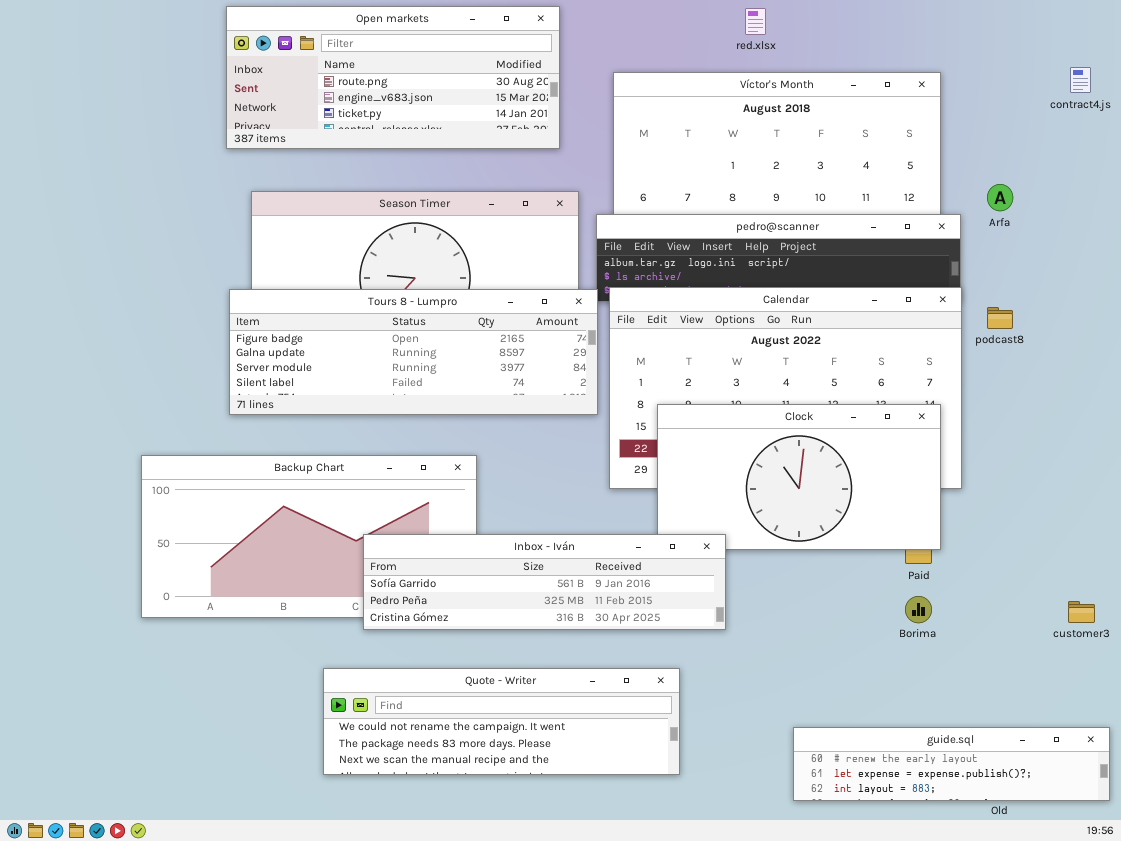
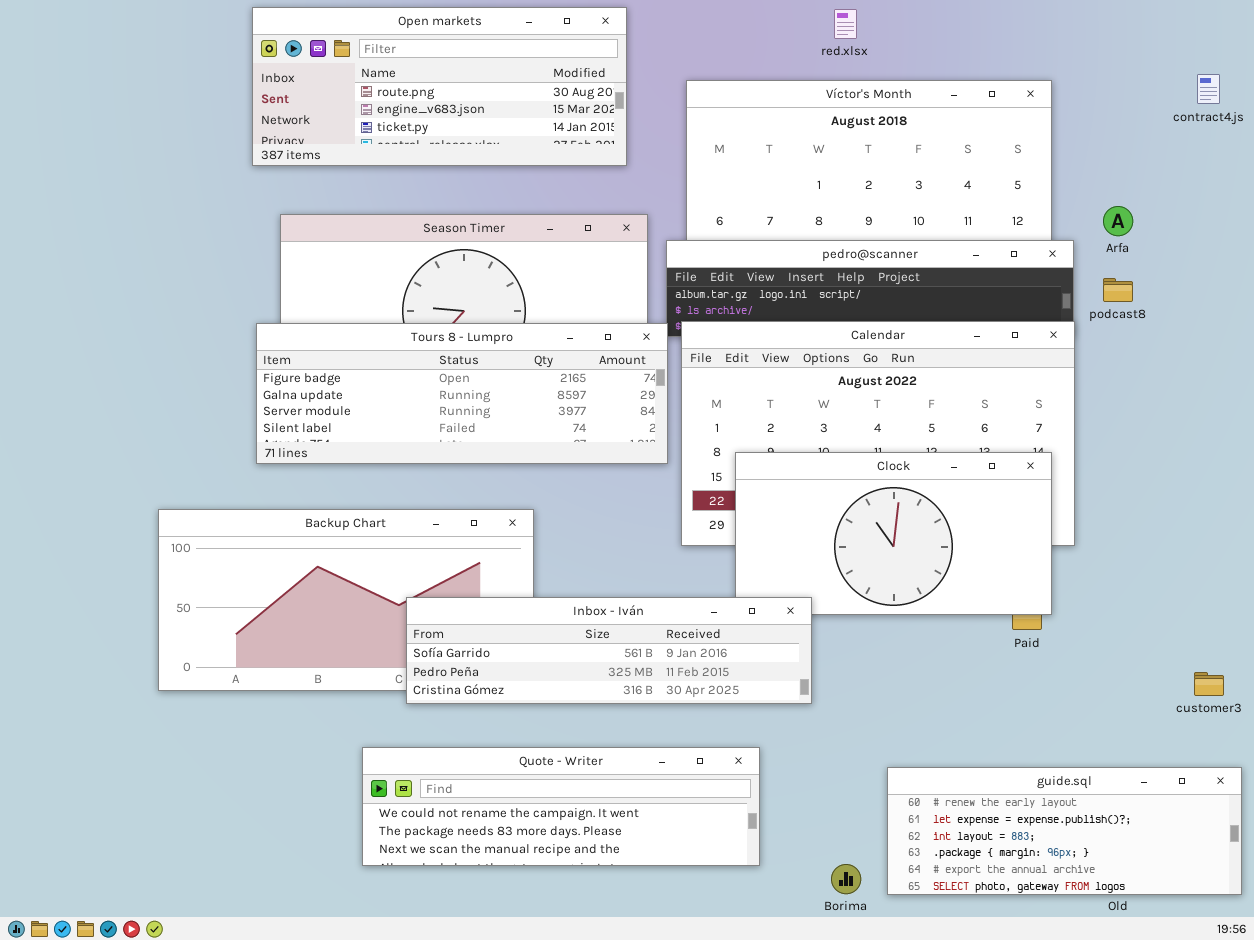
podcast8: [987,307,1013,329] -> [1103,278,1133,302], moved
Borima: [905,596,932,623] -> [831,864,861,894], moved
guide.sql: [793,727,1110,801] -> [887,767,1242,895], resized

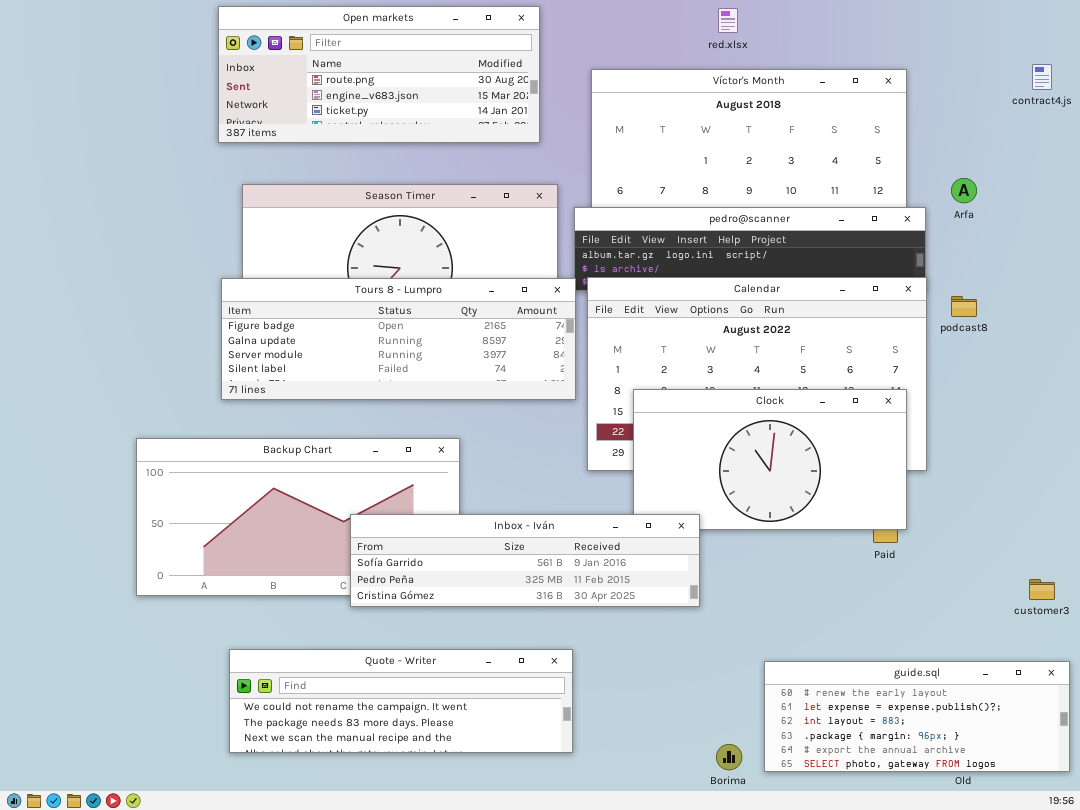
podcast8: [1103,278,1133,302] -> [951,296,977,317], moved
Quote - Writer: [362,747,760,866] -> [229,649,573,753], moved

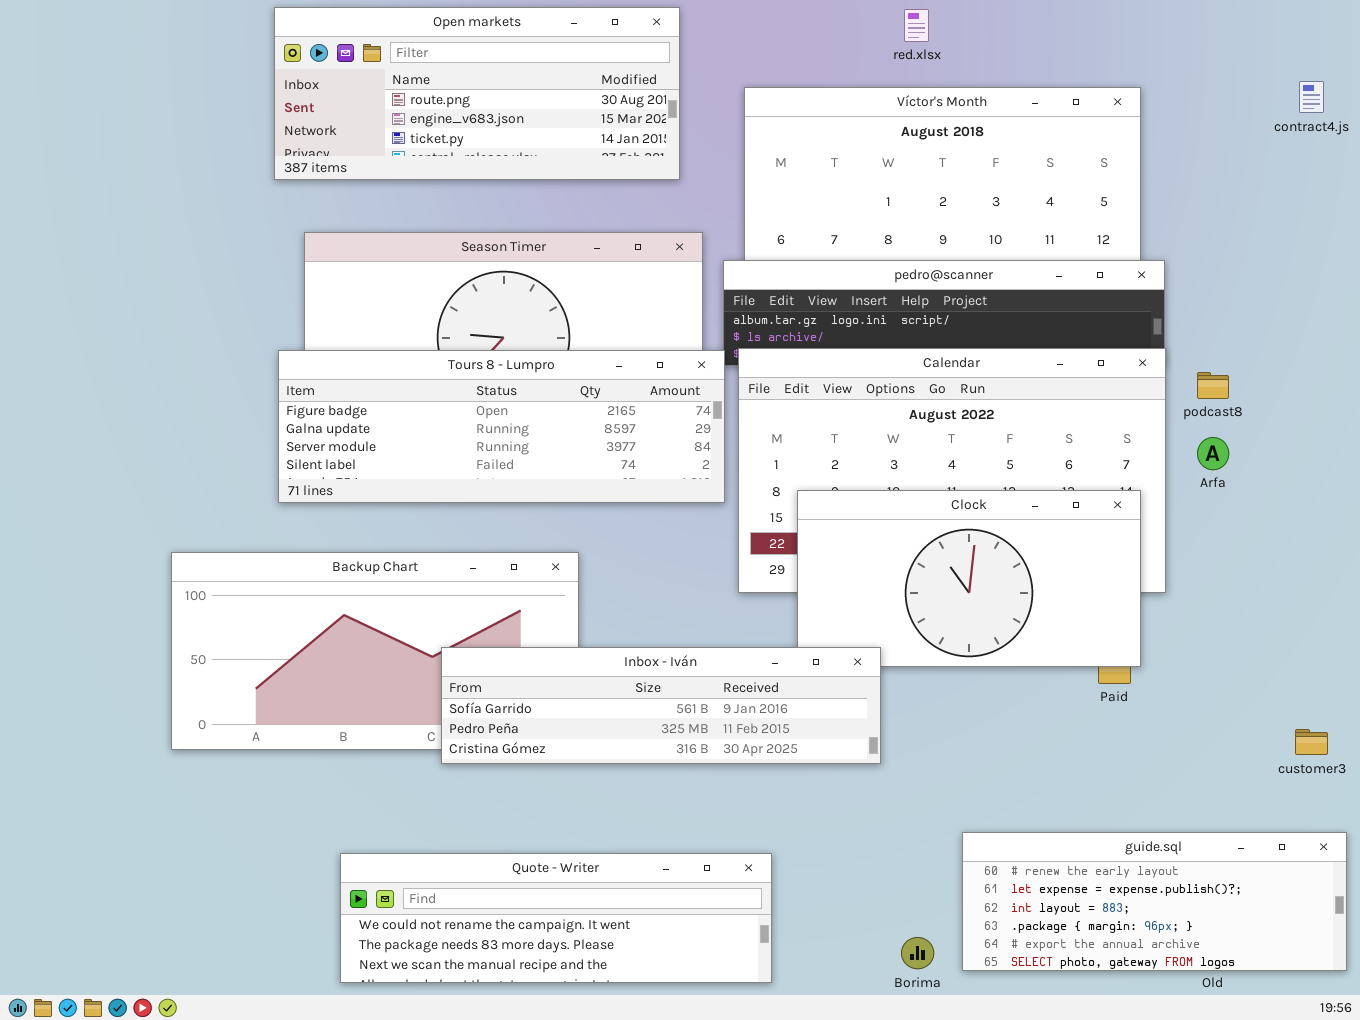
Arfa: [951,178,977,203] -> [1197,437,1229,470], moved
Quote - Writer: [229,649,573,753] -> [340,853,772,983], moved

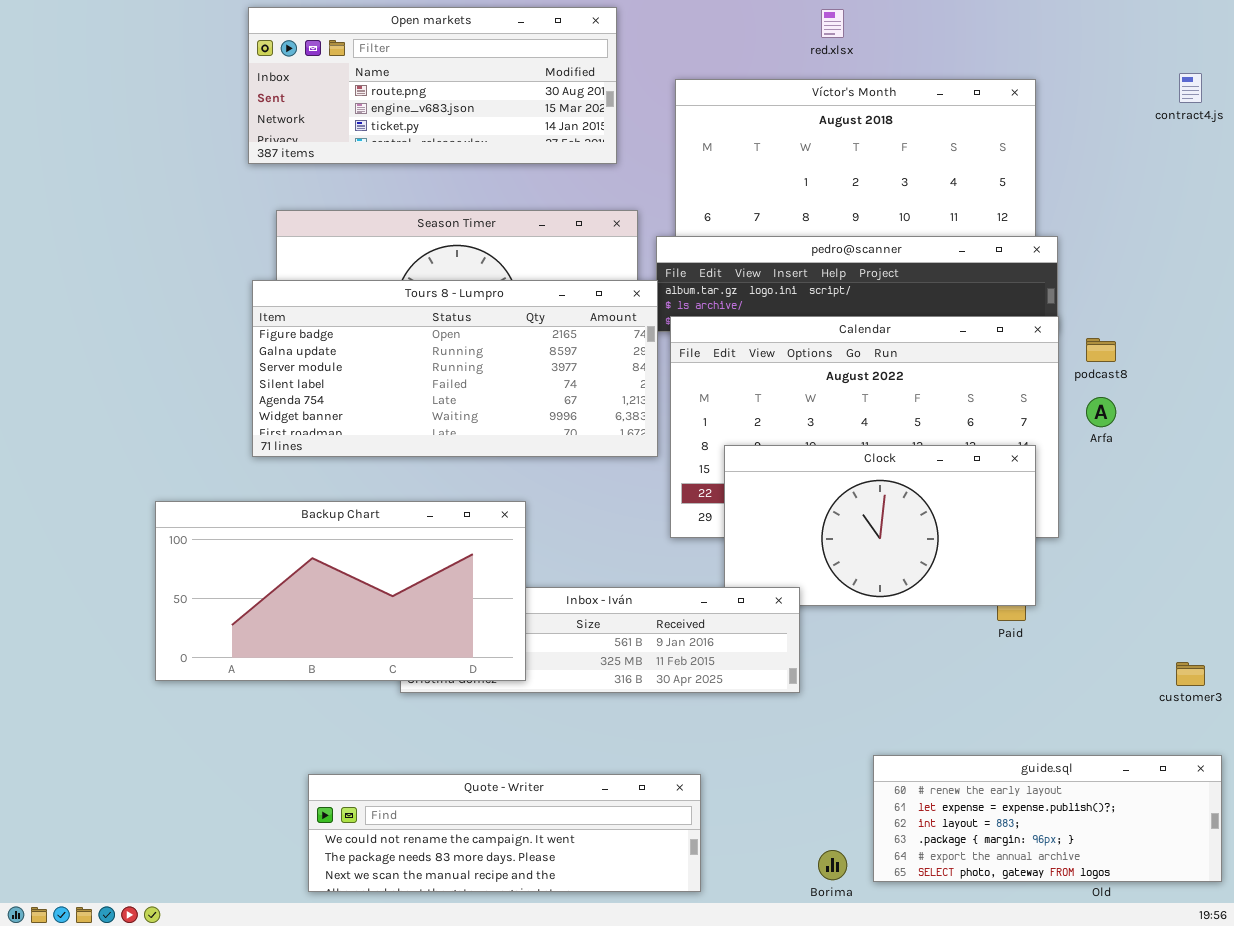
Tours 8 - Lumpro: [278,350,725,503] -> [252,280,658,457], resized
Backup Chart: [171,552,579,750] -> [155,501,526,681], raised

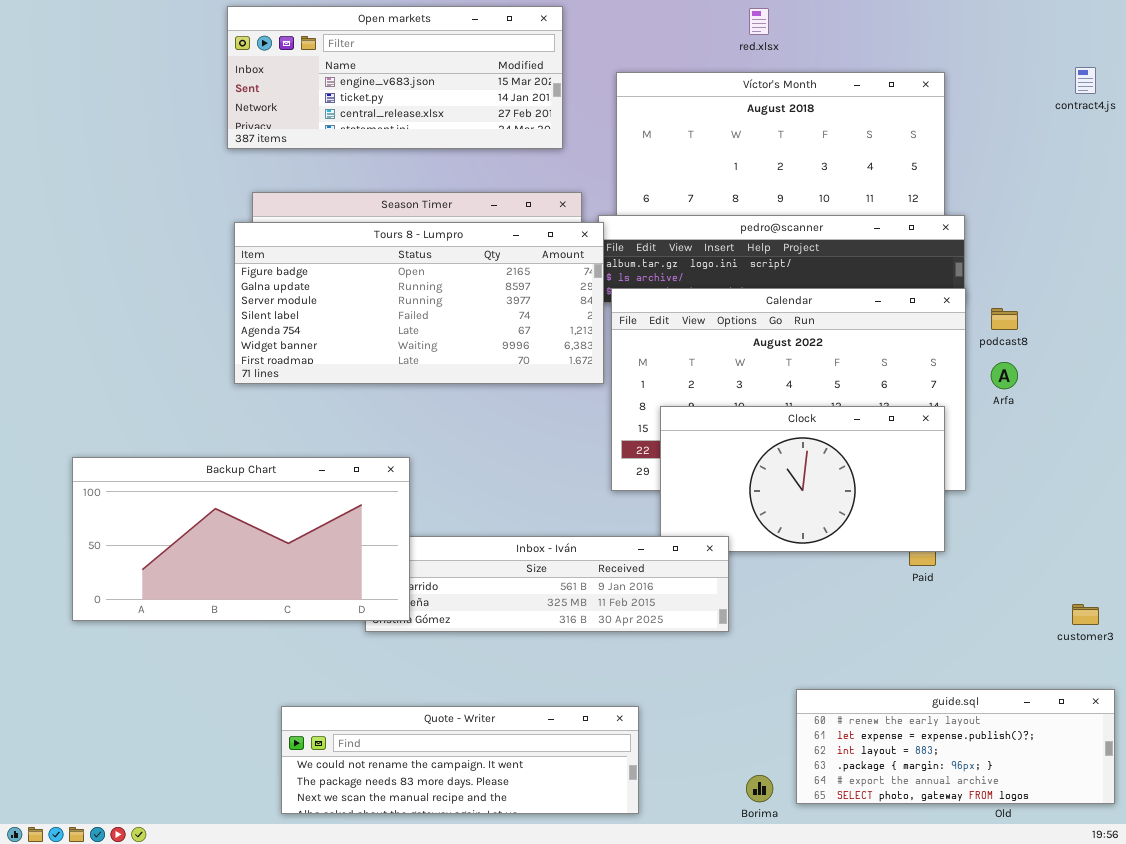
Open markets: [248,7,617,164] -> [227,6,563,149], scrolled down 1 row
Tours 8 - Lumpro: [252,280,658,457] -> [234,222,604,384], moved
Backup Chart: [155,501,526,681] -> [72,457,410,621], moved

